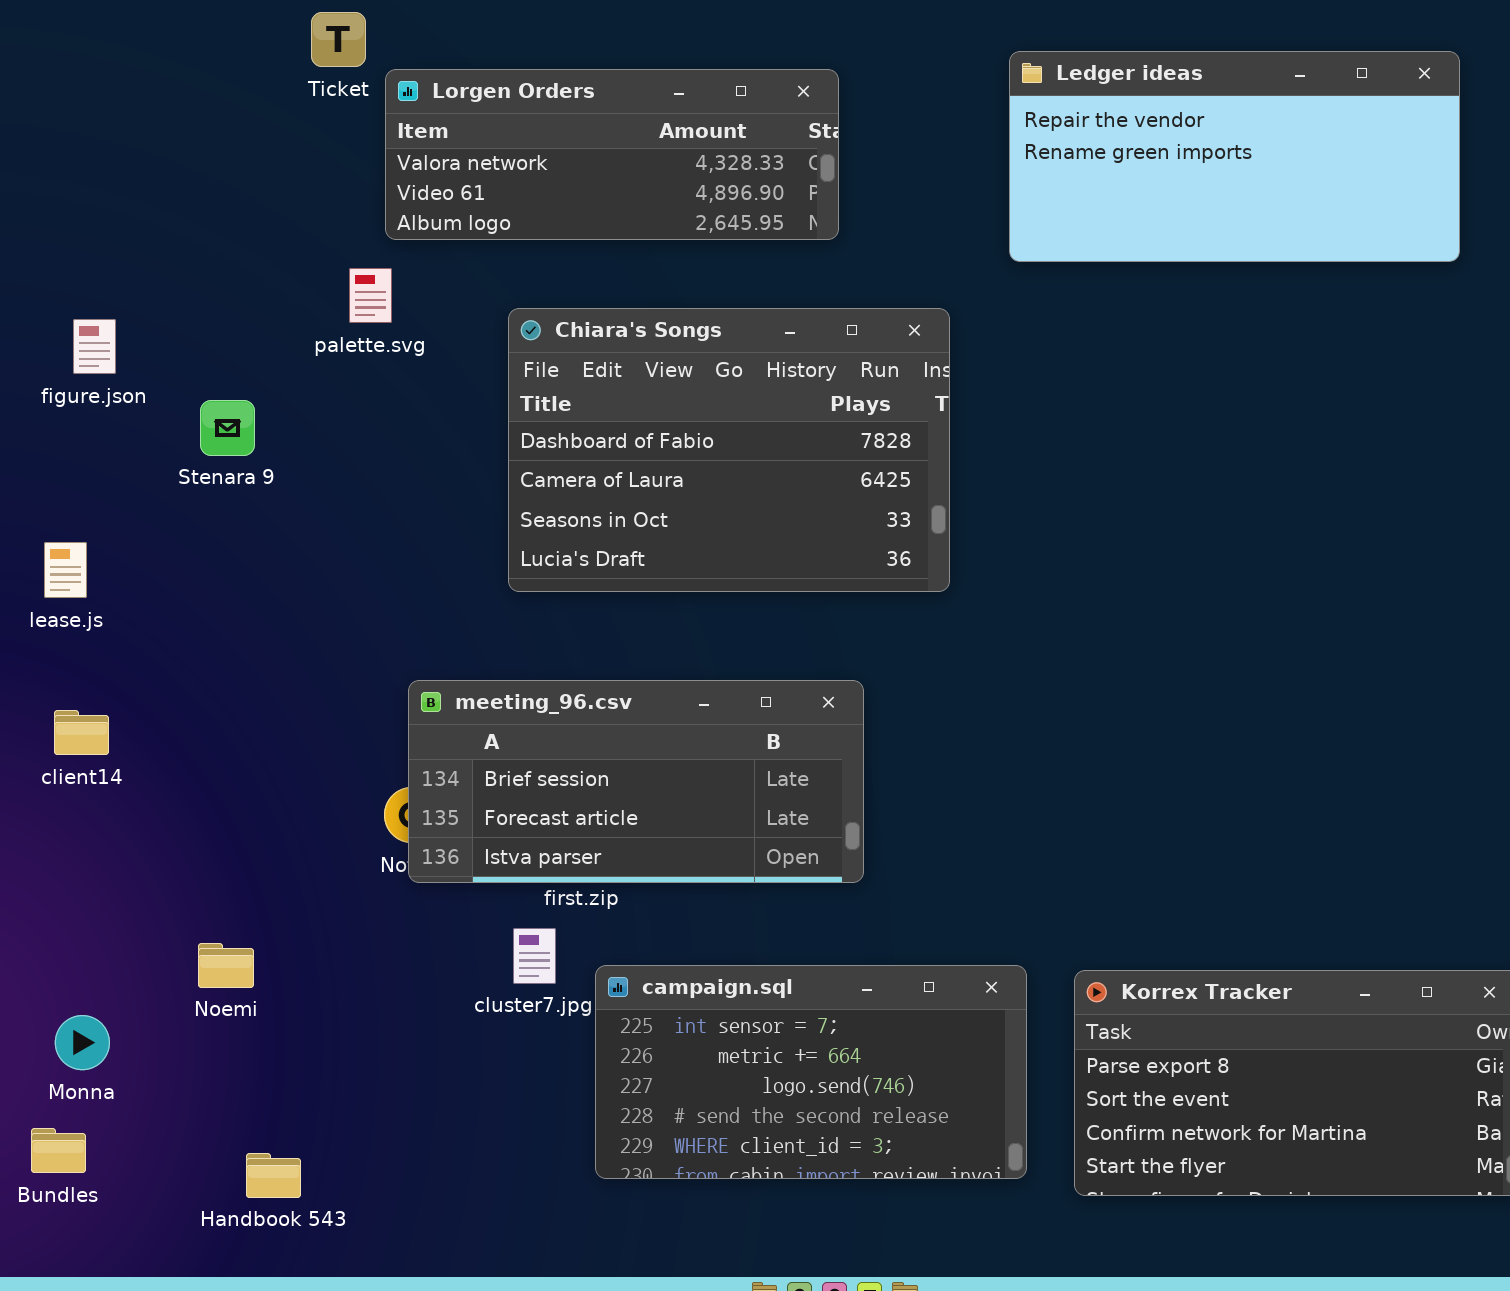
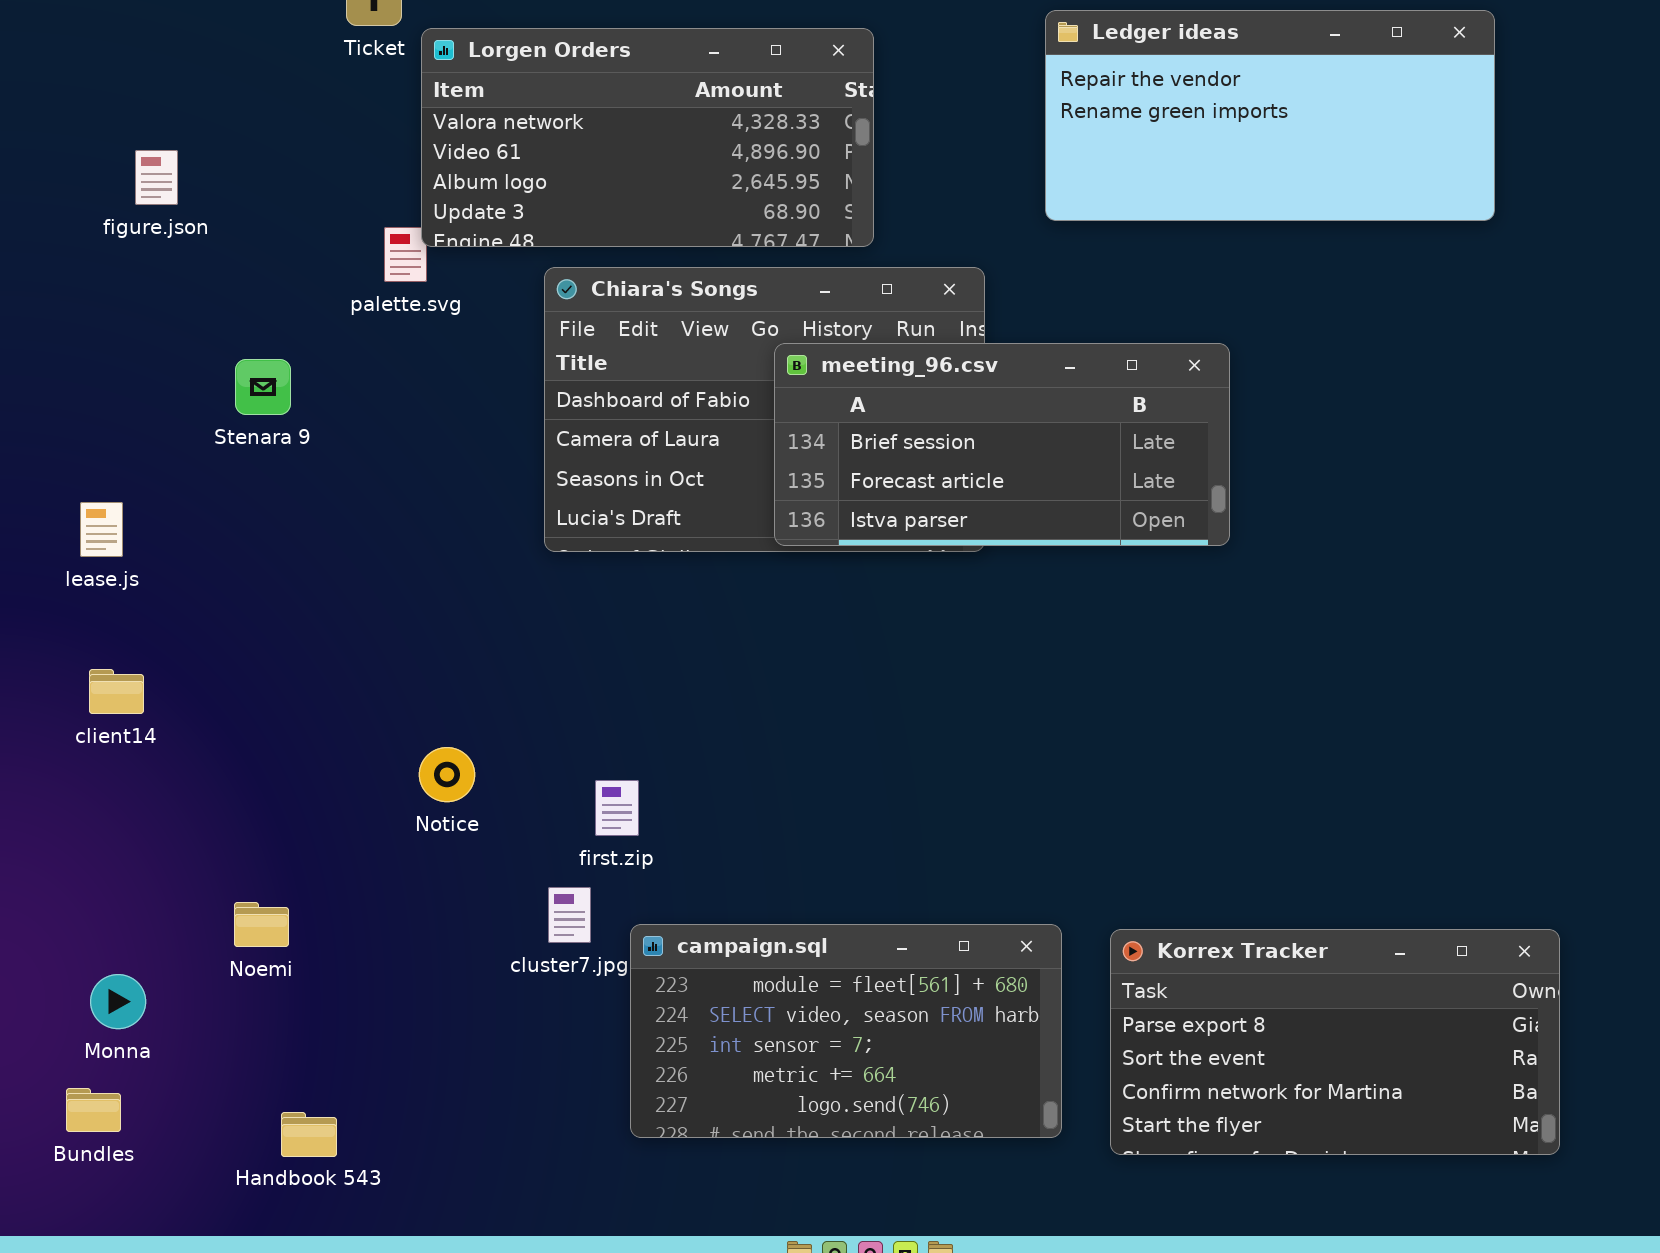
Lorgen Orders: [385,69,839,240] -> [421,28,874,247], resized
figure.json: [73,319,116,374] -> [135,150,178,205], moved
meeting_96.csv: [408,680,864,883] -> [774,343,1230,546], moved
campaign.sql: [595,965,1027,1179] -> [630,924,1062,1138], scrolled up 2 rows

